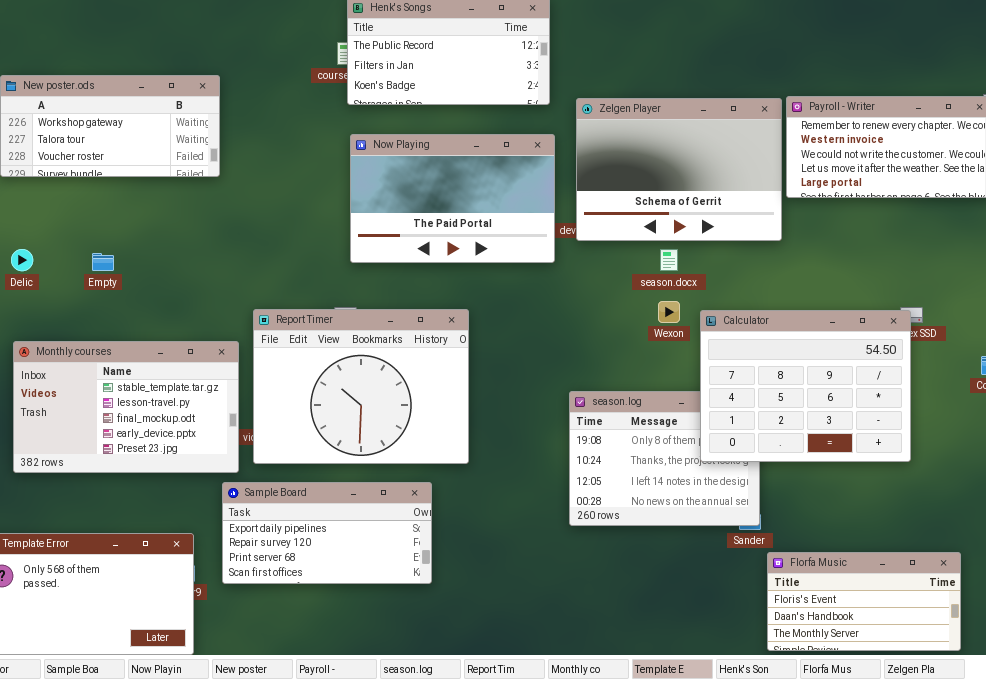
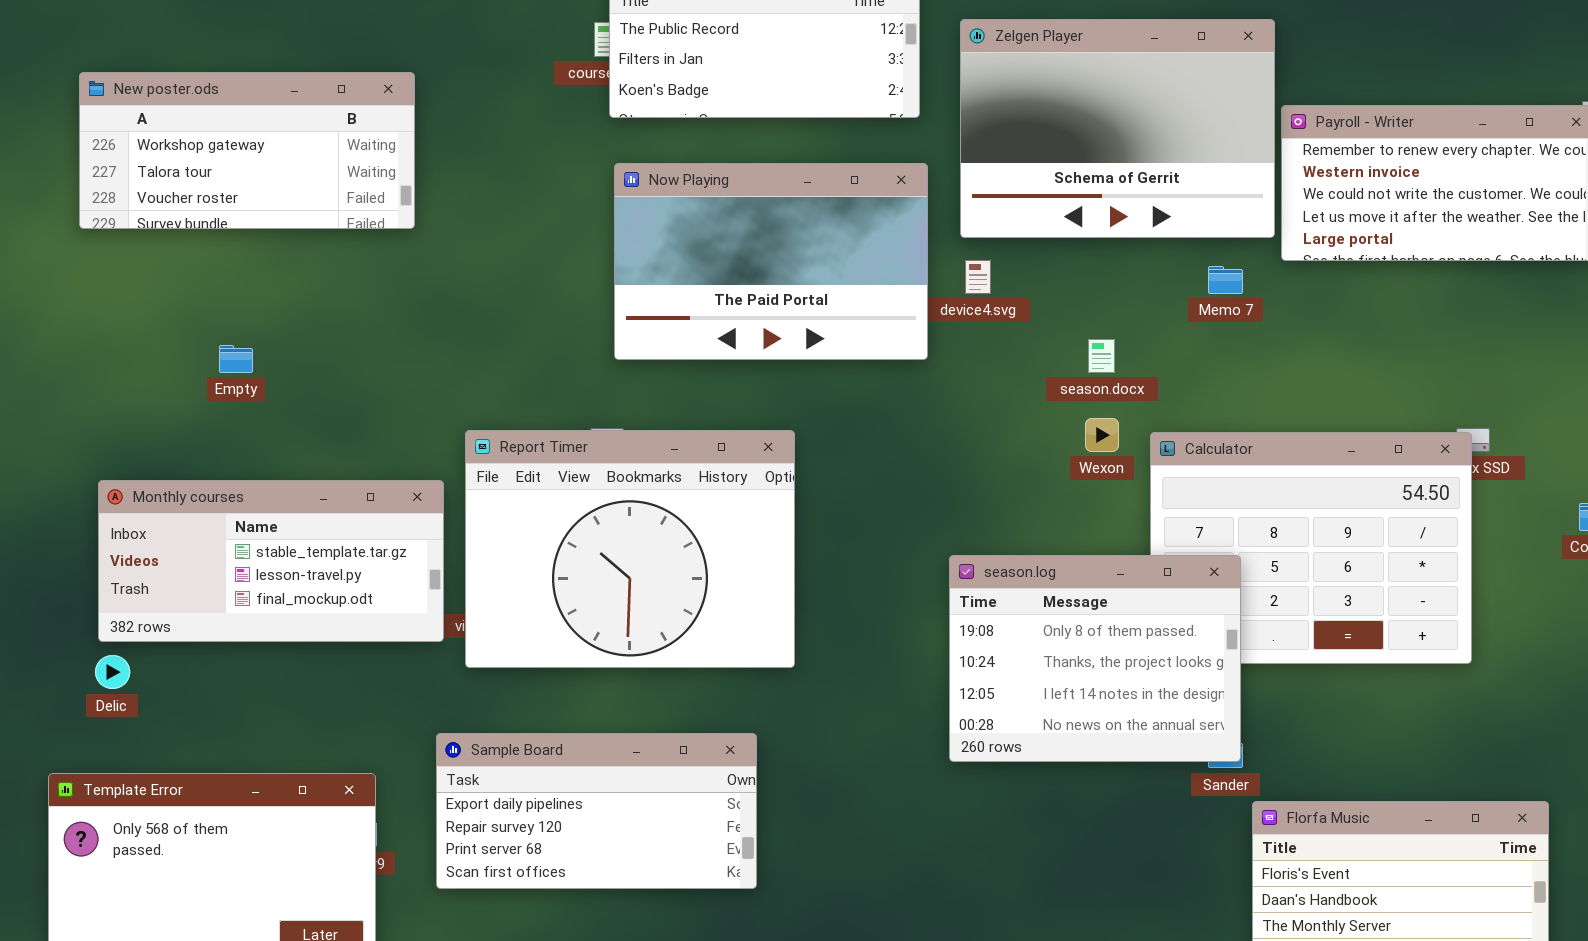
Zelgen Player: [576,98,782,241] -> [960,19,1275,238], moved
Delic: [11,249,33,271] -> [95,655,130,689], moved
Monthly courses: [13,341,239,473] -> [98,480,444,642], resized
season.log: [569,391,760,526] -> [949,555,1241,762], raised
Sample Board: [222,482,432,584] -> [436,733,757,889], moved

